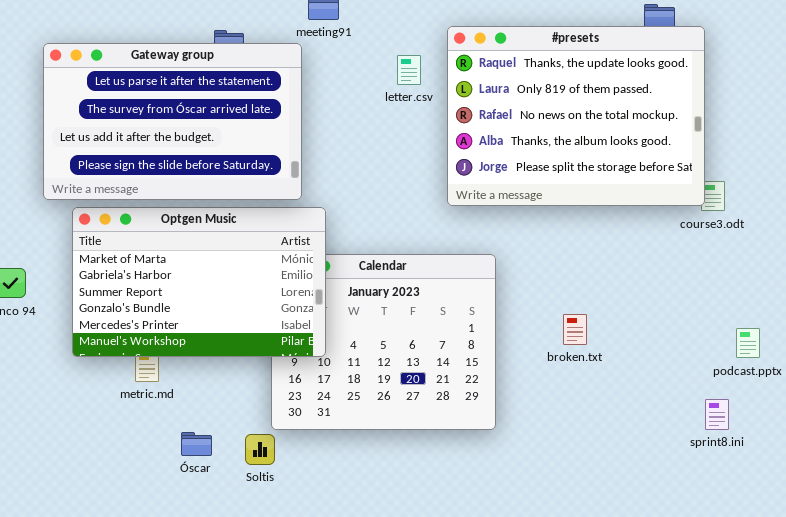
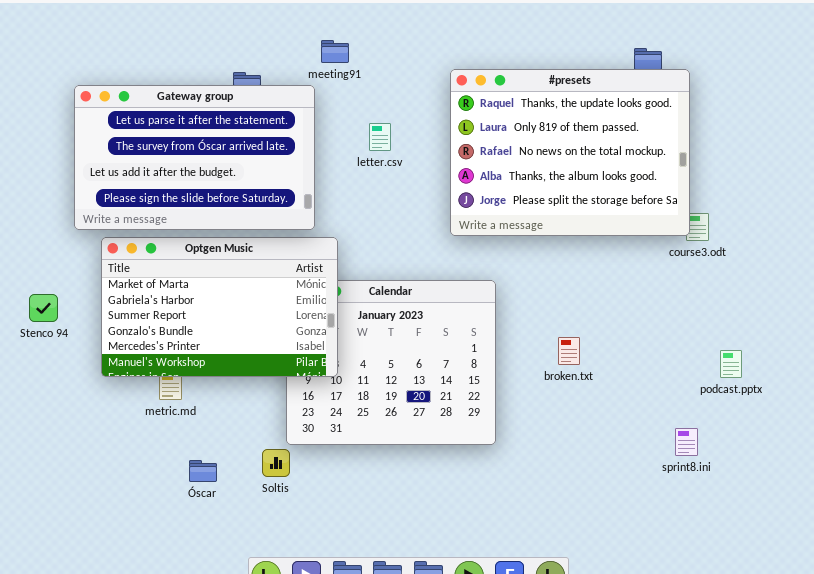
letter.csv: [397,55,421,85] -> [369,123,391,151], moved
sprint8.ini: [705,399,729,430] -> [675,428,698,456], moved
Óscar: [181,432,212,456] -> [189,460,217,482], moved

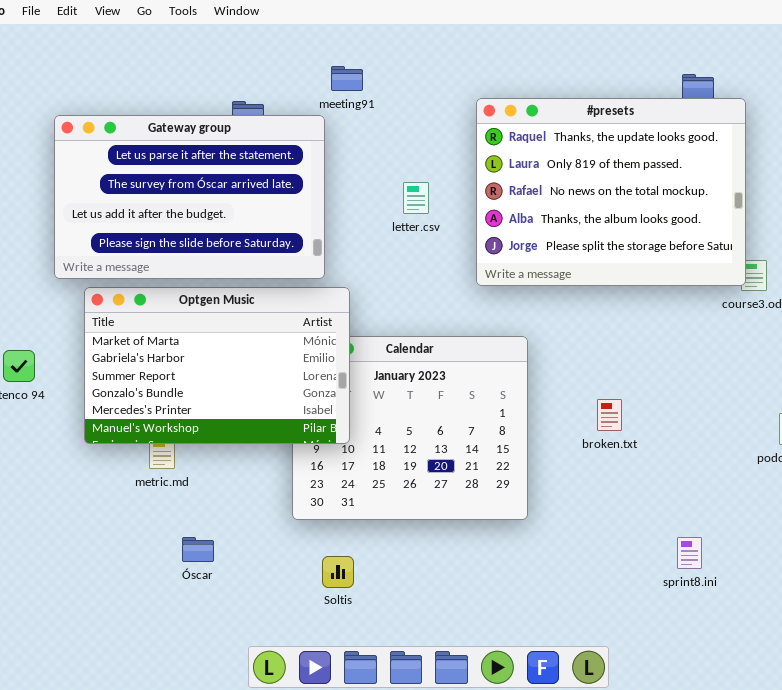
letter.csv: [369,123,391,151] -> [403,182,429,214], moved
sprint8.ini: [675,428,698,456] -> [677,537,702,569], moved
Soltis: [262,449,290,477] -> [322,556,354,588], moved

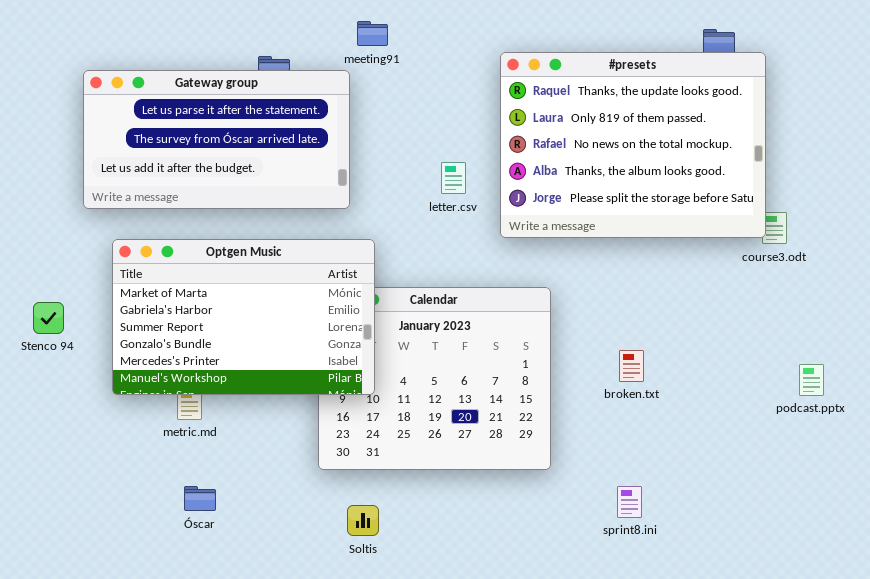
Gateway group: [54,115,325,279] -> [83,70,350,209], resized
letter.csv: [403,182,429,214] -> [441,162,466,194], moved
Óscar: [182,537,214,562] -> [184,486,216,511], moved
sprint8.ini: [677,537,702,569] -> [617,486,642,518], moved

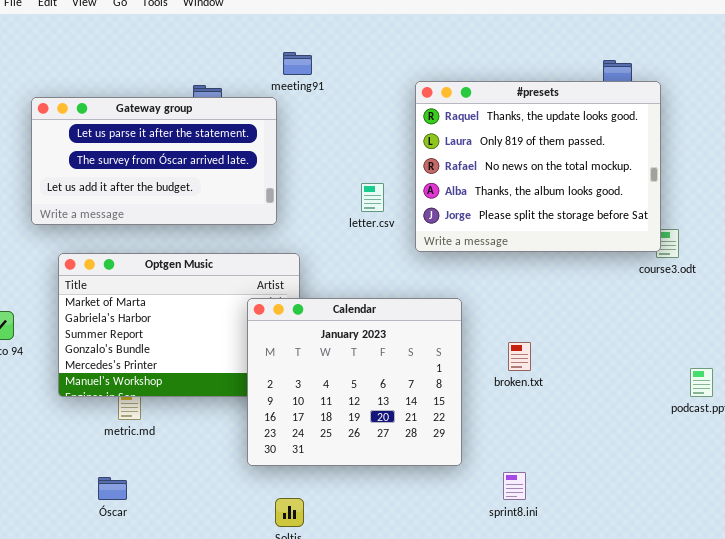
Calendar: [318,287,551,470] -> [247,298,462,466], raised
broken.txt: [619,350,644,382] -> [508,342,531,371], moved
Óscar: [184,486,216,511] -> [98,477,127,500], moved
sprint8.ini: [617,486,642,518] -> [503,472,526,500], moved

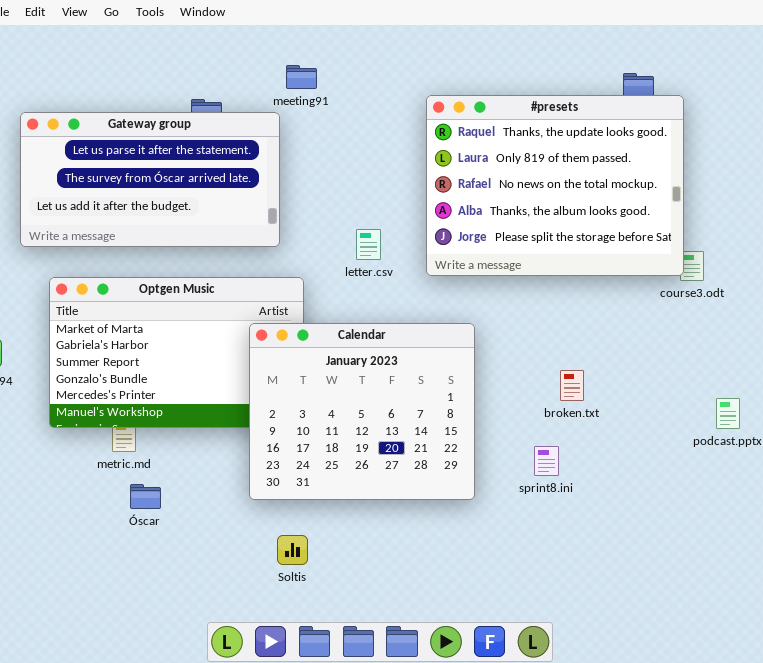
letter.csv: [361,183,384,212] -> [356,229,381,260], moved
broken.txt: [508,342,531,371] -> [560,370,584,401], moved
sprint8.ini: [503,472,526,500] -> [534,446,559,476], moved
Óscar: [98,477,127,500] -> [130,484,161,509], moved

